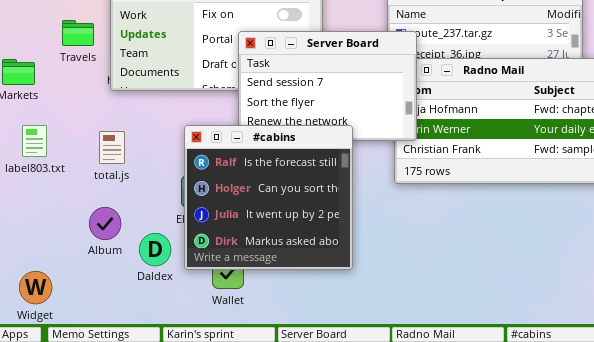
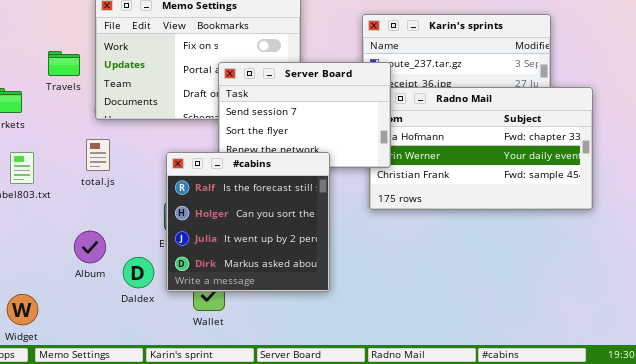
total.js: [99,131,125,164] -> [86,139,110,171], moved

